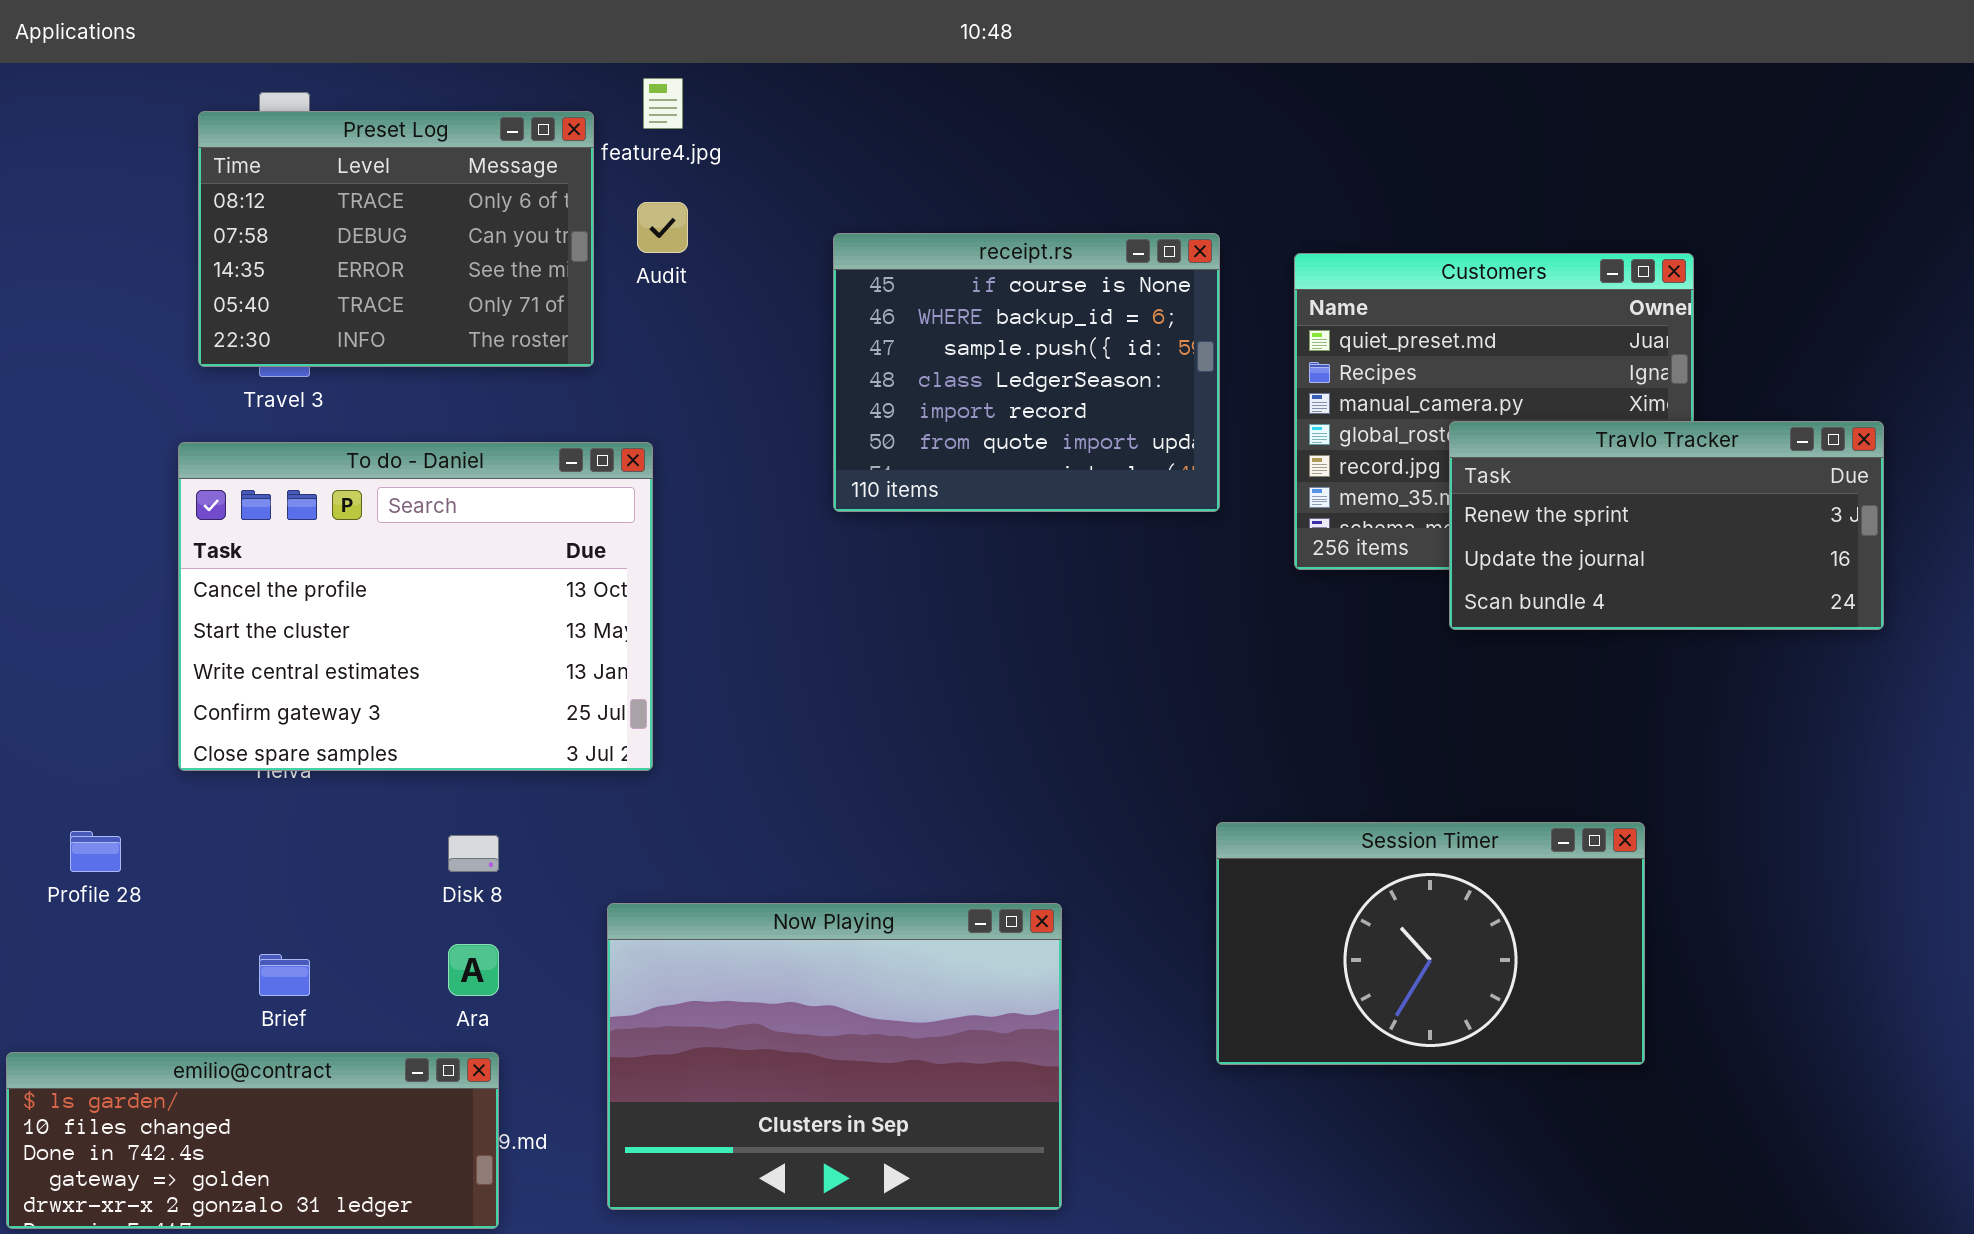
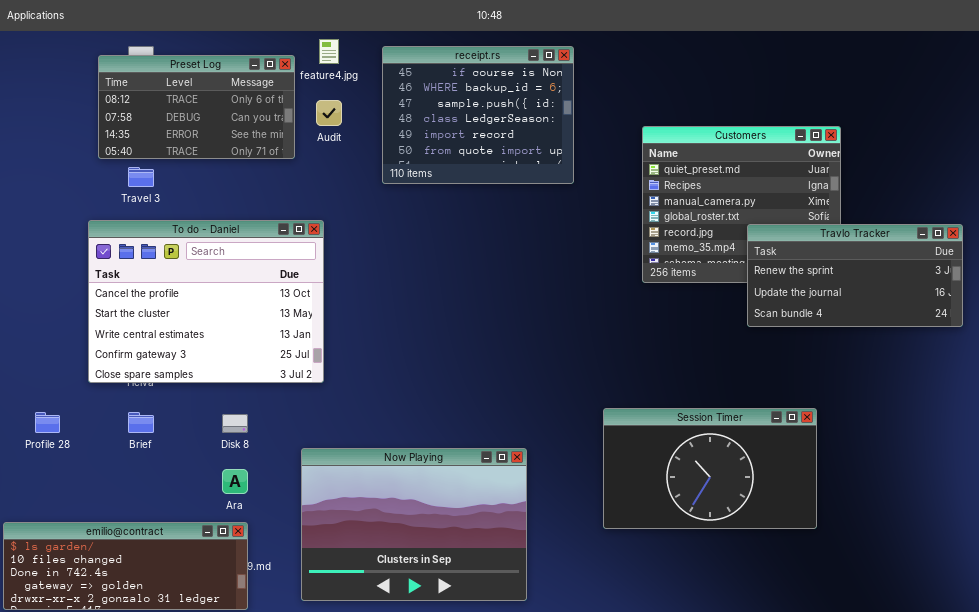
Preset Log: [198,111,594,367] -> [98,55,295,159], resized
receipt.rs: [833,233,1220,512] -> [382,46,574,184], moved
Travlo Tracker: [1449,421,1884,630] -> [747,224,963,327], moved
Brief: [259,954,310,996] -> [128,412,154,433], moved

